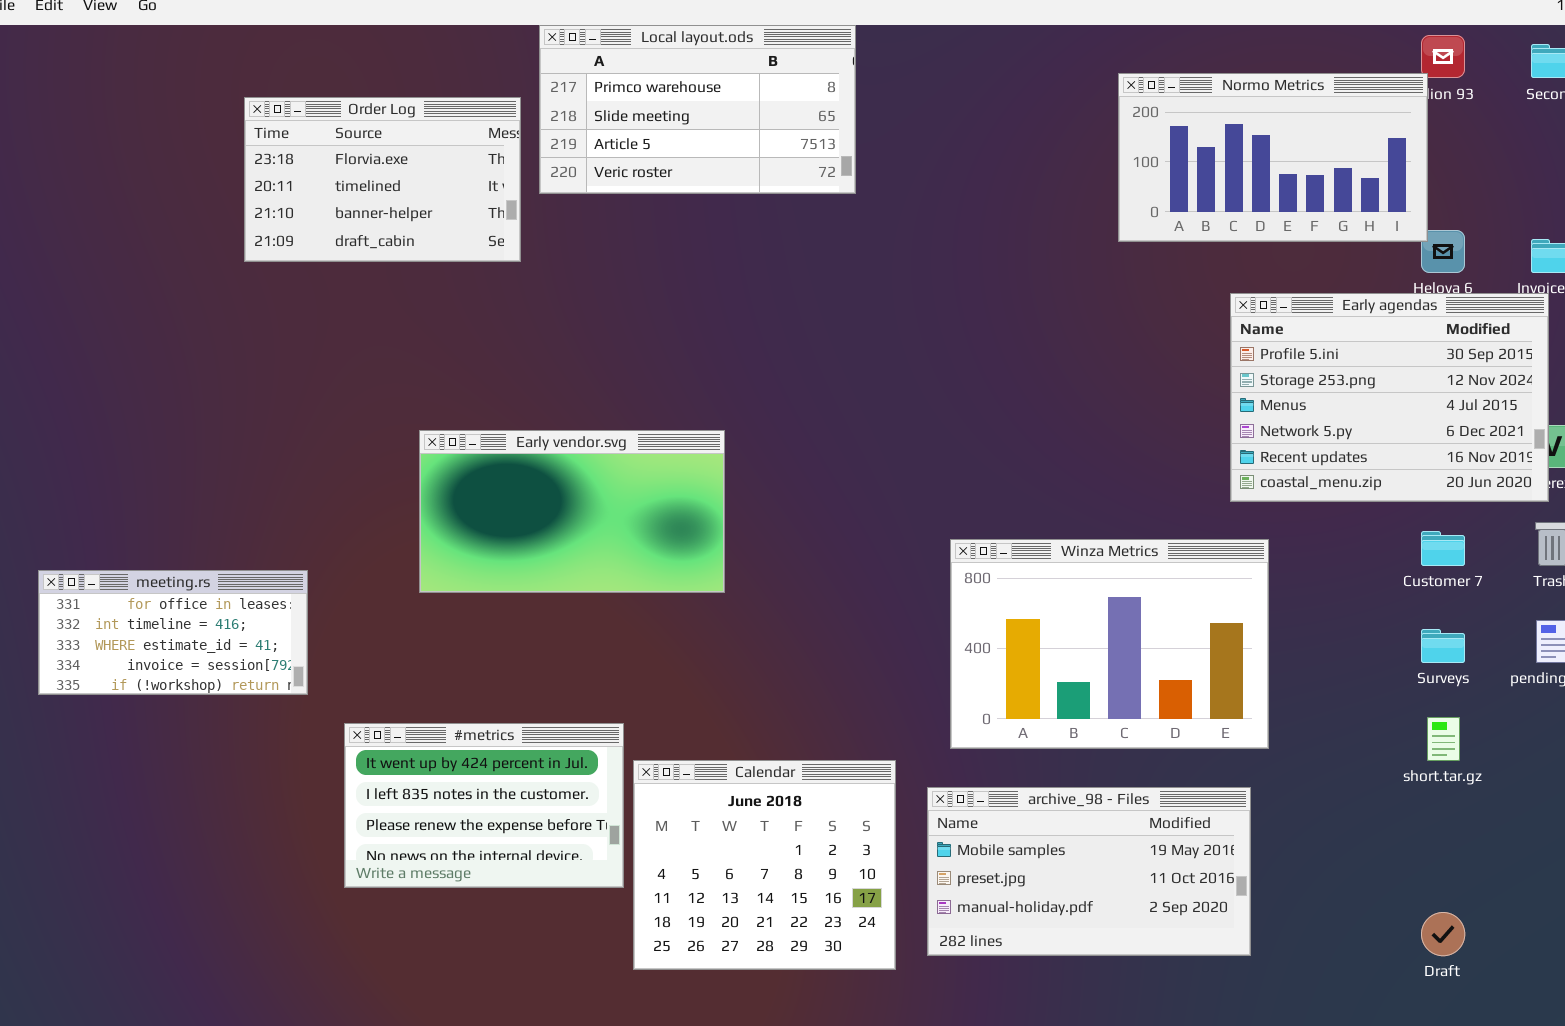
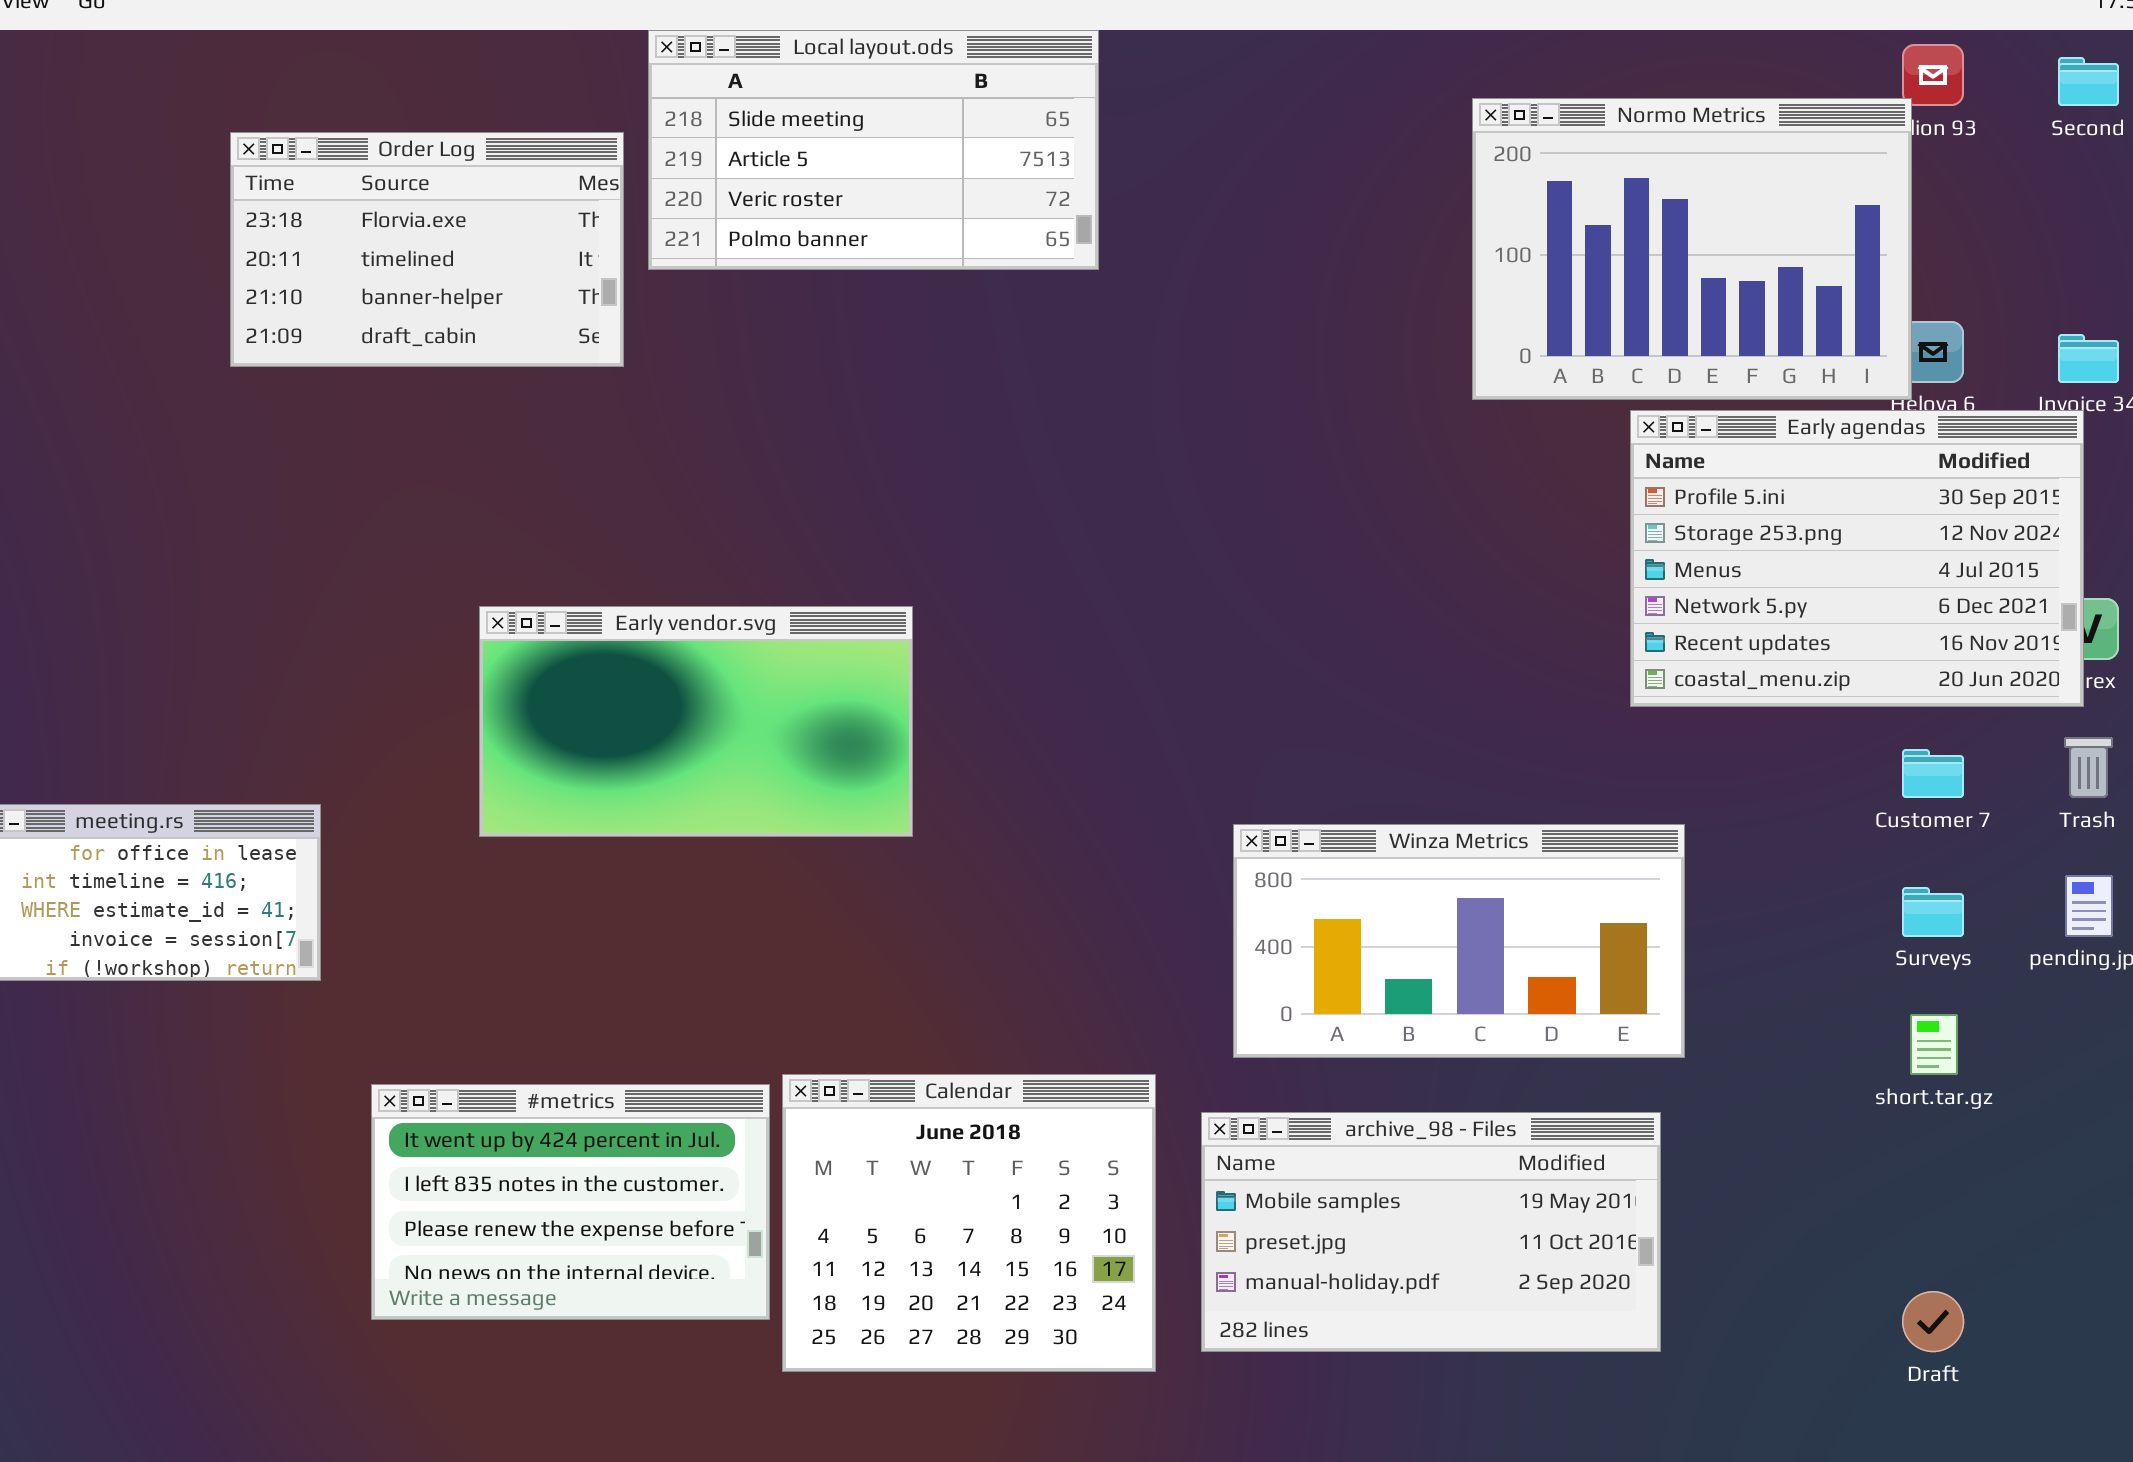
Local layout.ods: [539,25,856,194] -> [648,30,1099,270], scrolled down 1 row
Normo Metrics: [1118,73,1428,242] -> [1472,98,1912,400], resized
Winza Metrics: [950,539,1269,749] -> [1233,824,1685,1058], resized
#metrics: [344,723,624,888] -> [371,1084,770,1320], moved

